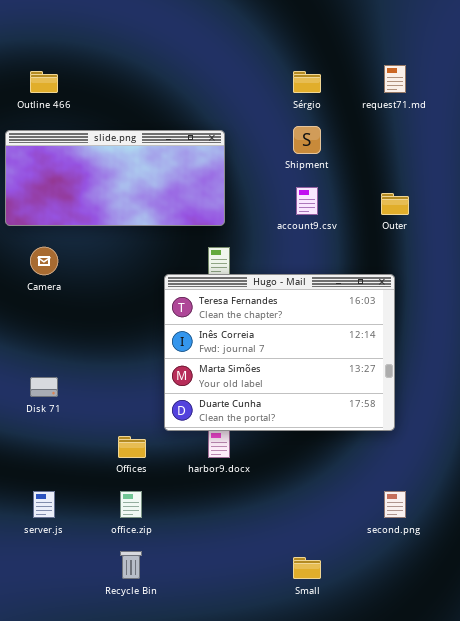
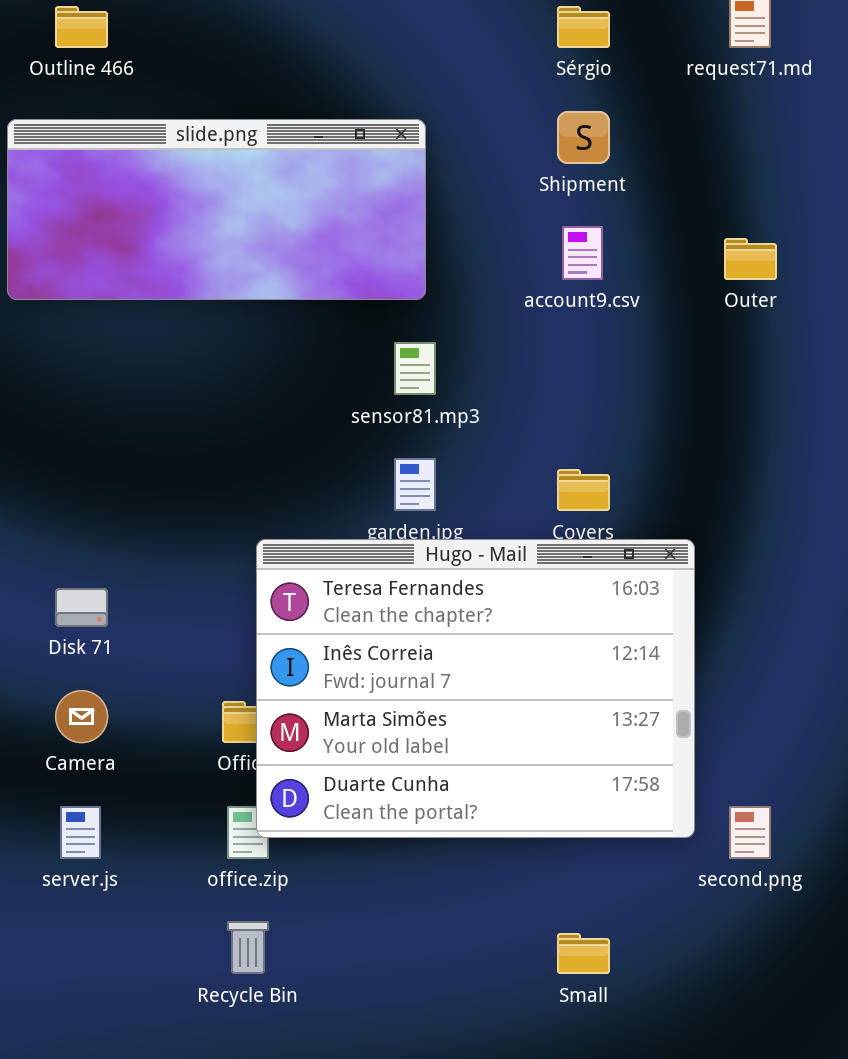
Camera: [30,247,58,275] -> [55,690,108,743], moved
Hugo - Mail: [164,274,395,431] -> [256,539,695,838], moved

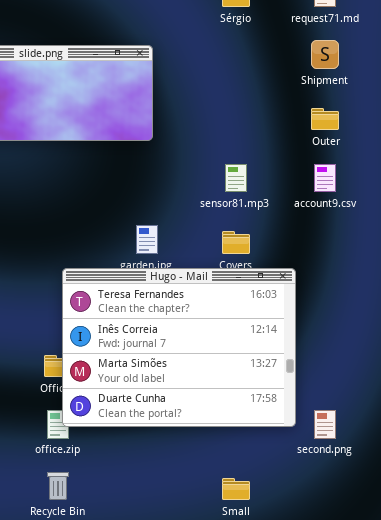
Shipment: [557,111,610,164] -> [311,40,339,69], moved
account9.csv: [562,226,603,280] -> [314,164,336,192], moved
sensor81.mp3: [394,342,436,395] -> [225,164,247,192], moved

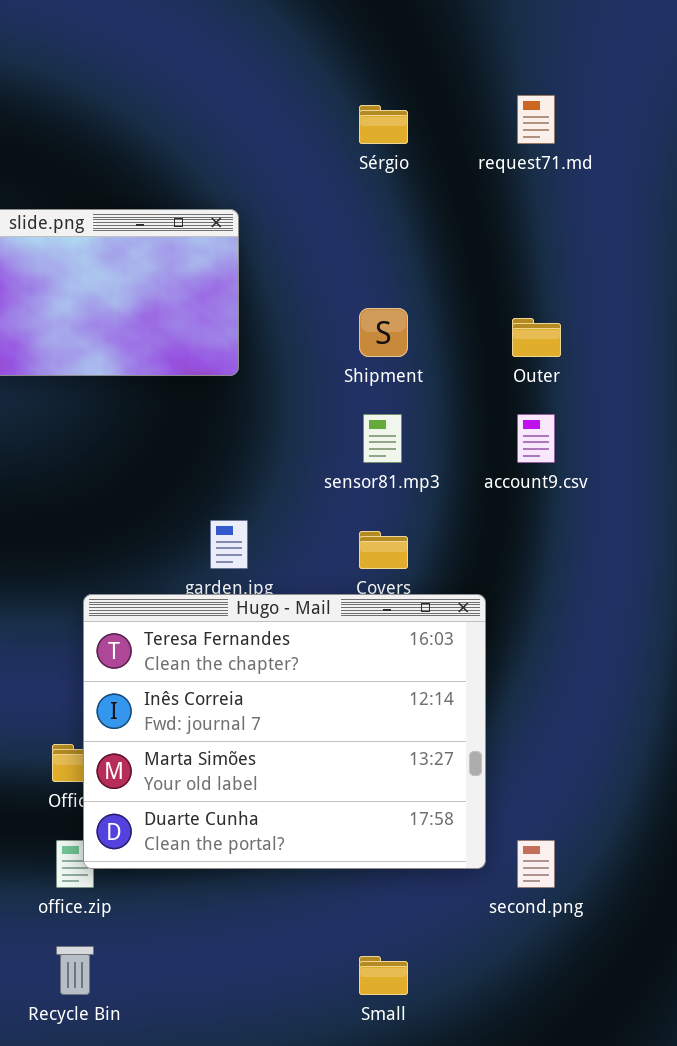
Shipment: [311,40,339,69] -> [359,308,408,357], moved

